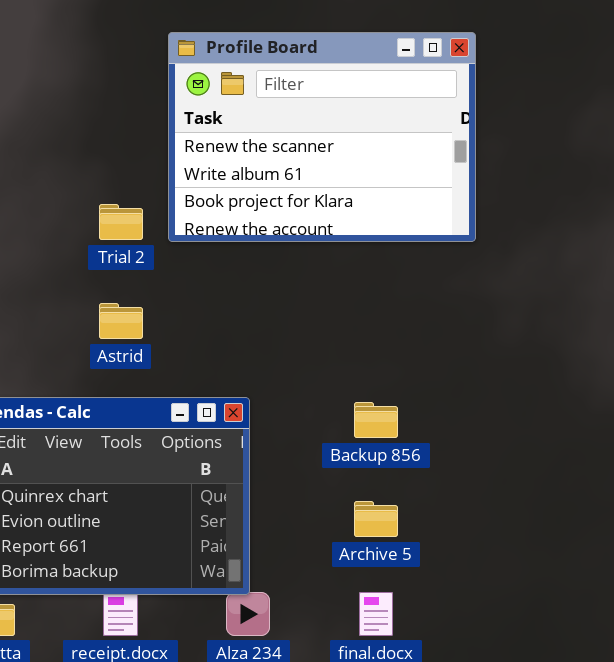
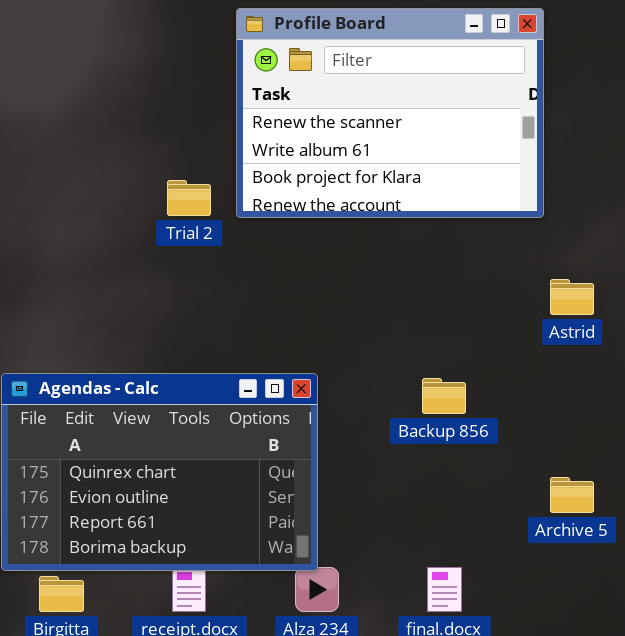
Astrid: [99,303,143,339] -> [550,279,594,315], moved
Archive 5: [354,501,398,537] -> [550,477,594,513], moved

